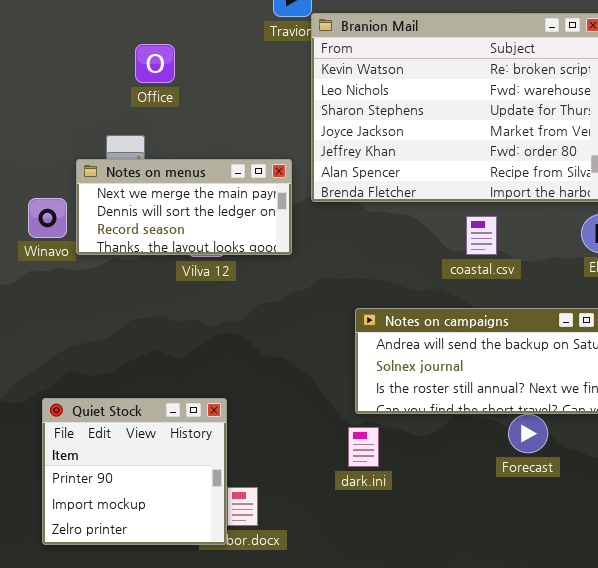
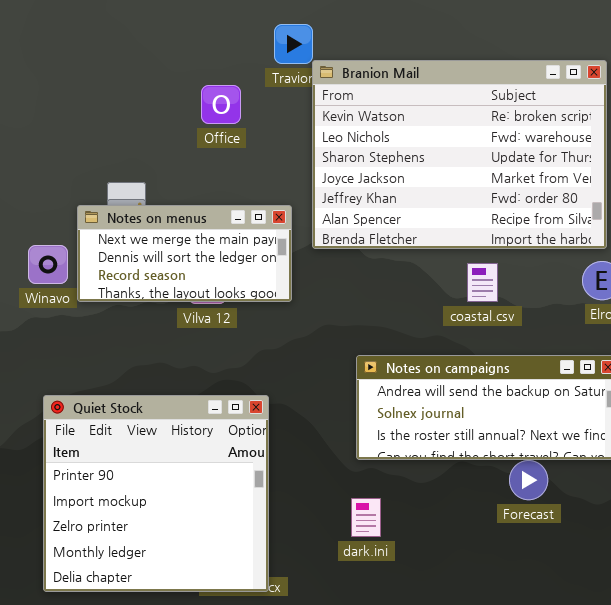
Office: [135,44,175,83] -> [201,85,241,124], moved
Quiet Stock: [42,398,227,545] -> [43,395,269,592], resized
dark.ini: [348,427,379,467] -> [351,498,381,537], moved

